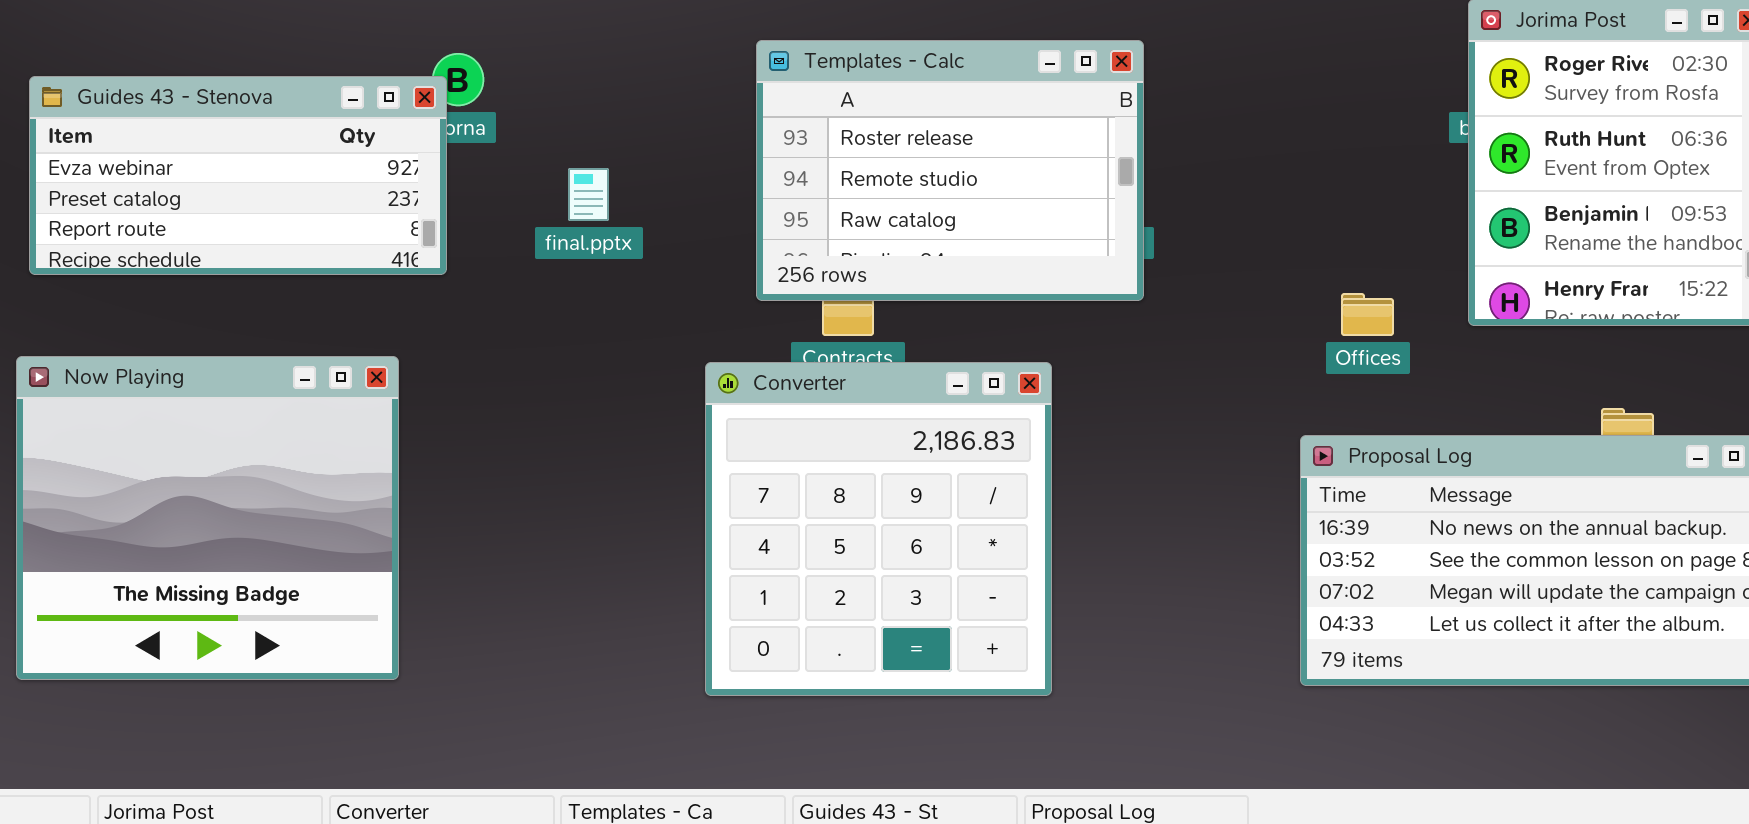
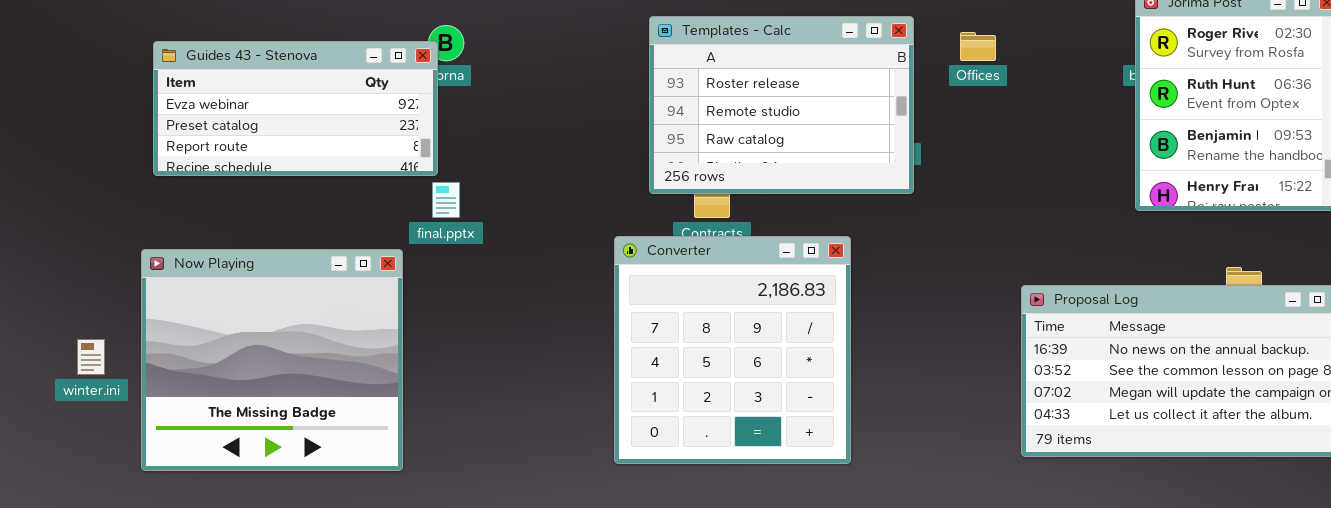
final.pptx: [568,168,609,221] -> [432,182,460,218], moved
Offices: [1341,293,1394,336] -> [960,32,996,61], moved
Now Playing: [16,356,399,680] -> [141,249,403,471], moved

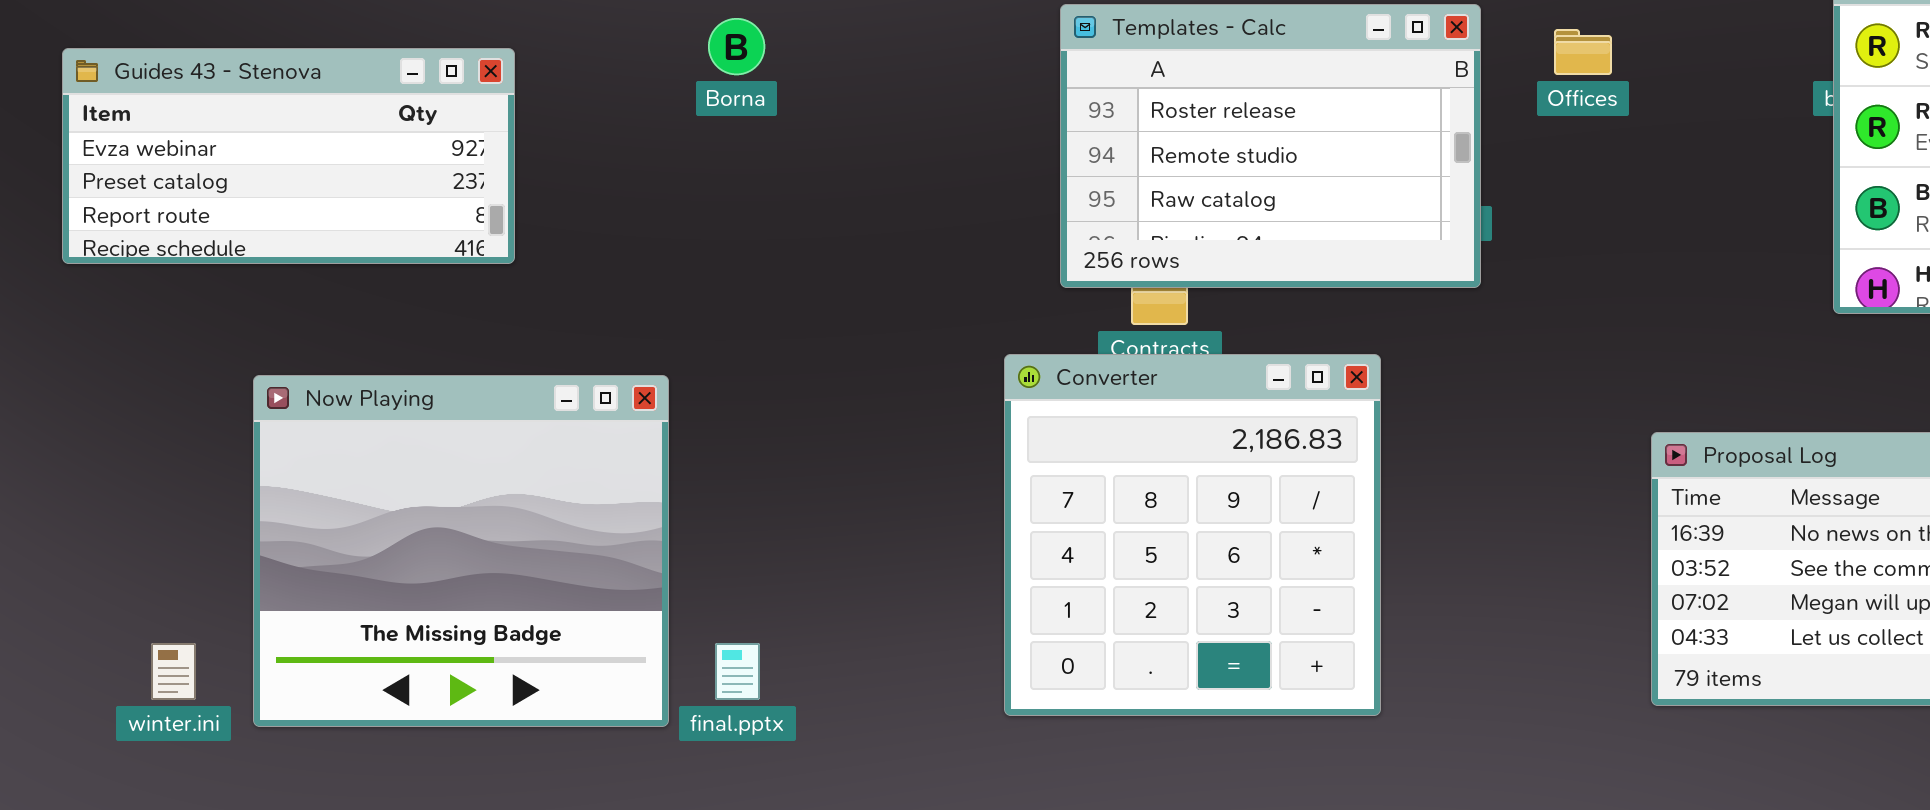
Guides 43 - Stenova: [153,41,438,176] -> [62,48,515,264], moved
final.pptx: [432,182,460,218] -> [715,643,760,700], moved
winter.ini: [77,339,105,375] -> [151,643,196,700], moved

